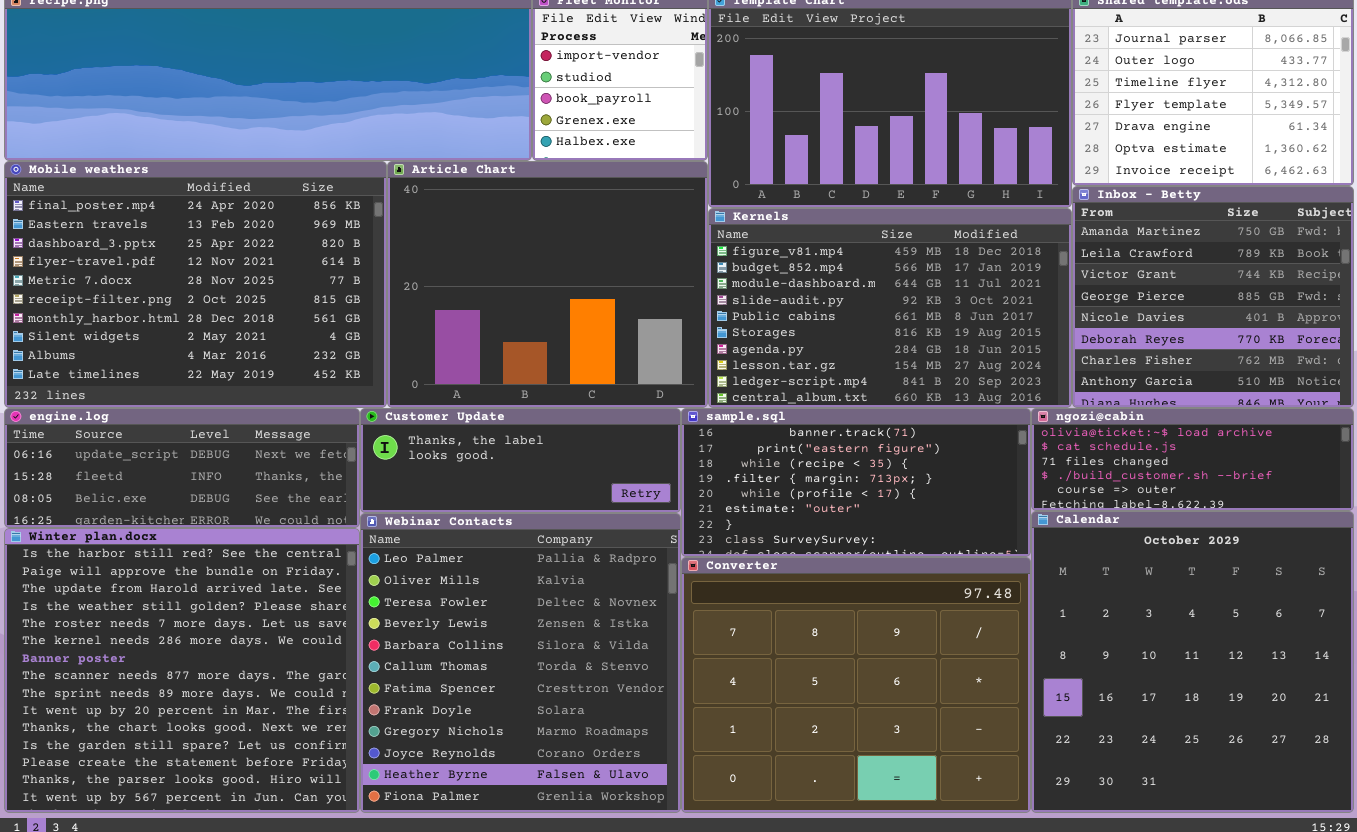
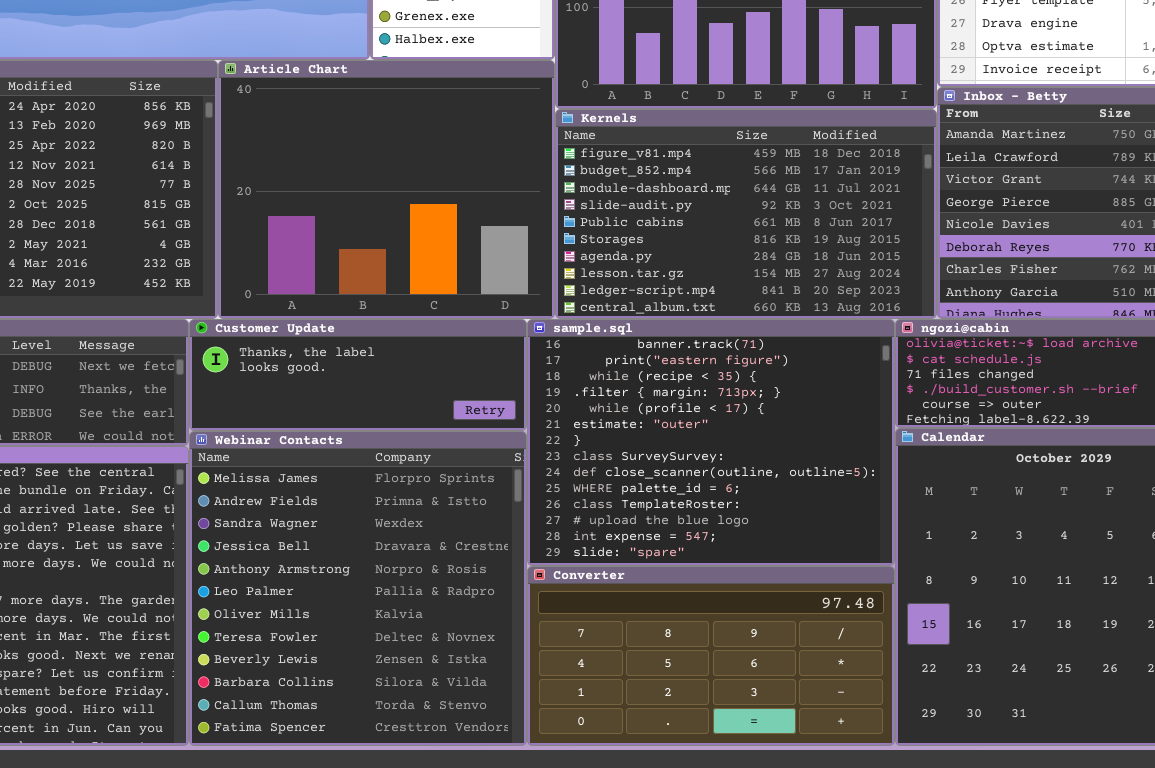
sample.sql: [681,408,1031,557] -> [527,319,895,566], resized
Webinar Contacts: [360,513,681,813] -> [189,431,527,746], scrolled up 5 rows
Converter: [681,557,1031,813] -> [527,566,895,746], resized

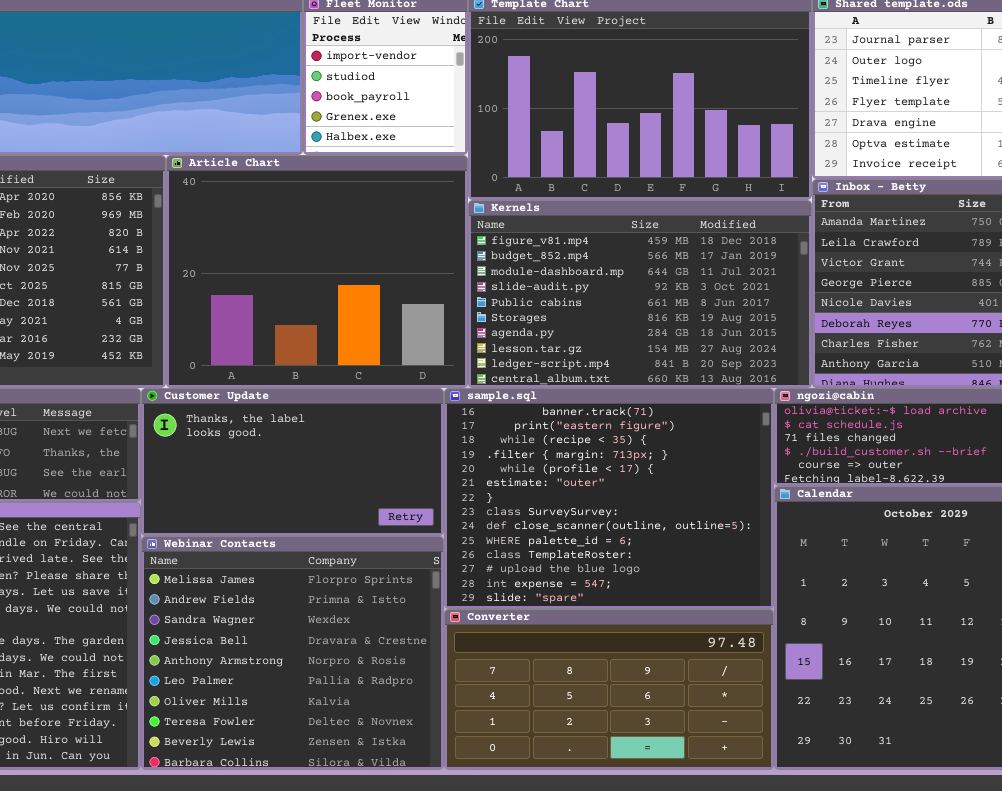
Customer Update: [189,319,527,431] -> [141,388,444,536], resized
Webinar Contacts: [189,431,527,746] -> [141,536,444,770], resized

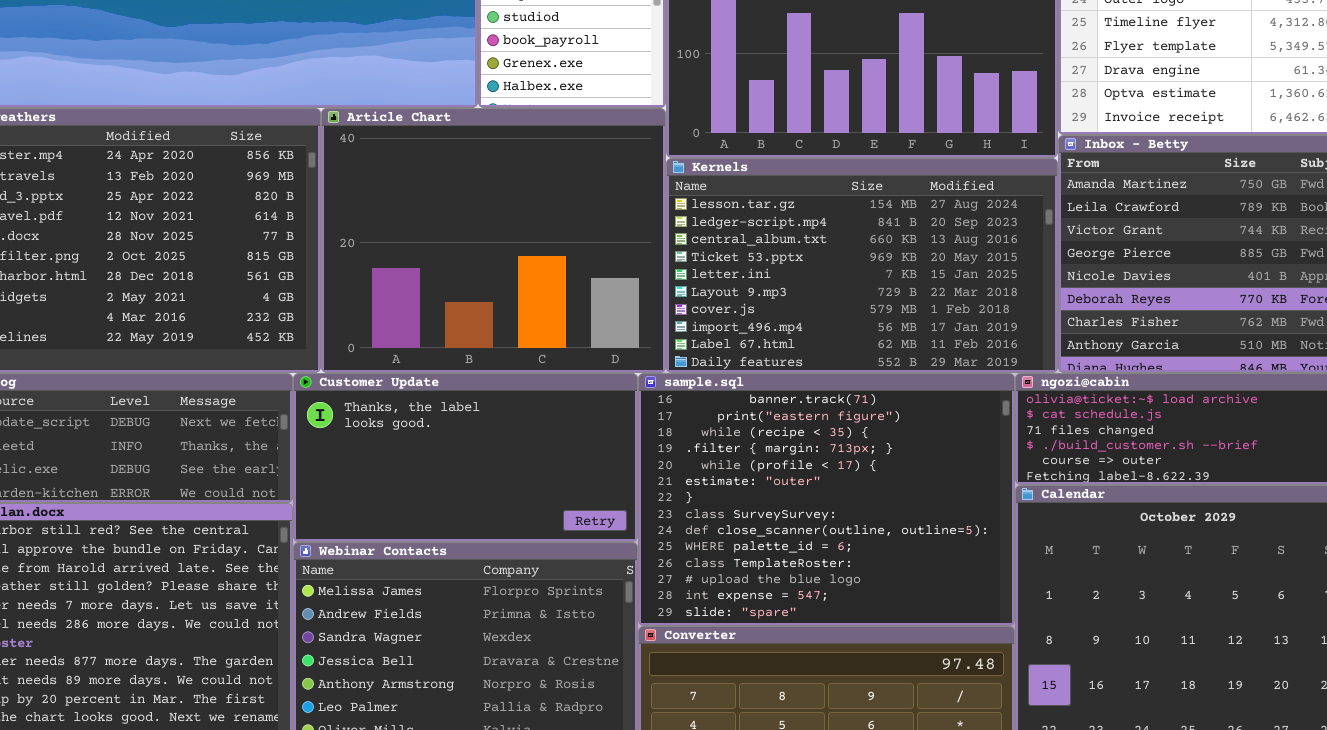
Kernels: [468,200,812,388] -> [666,158,1058,373], scrolled down 7 rows

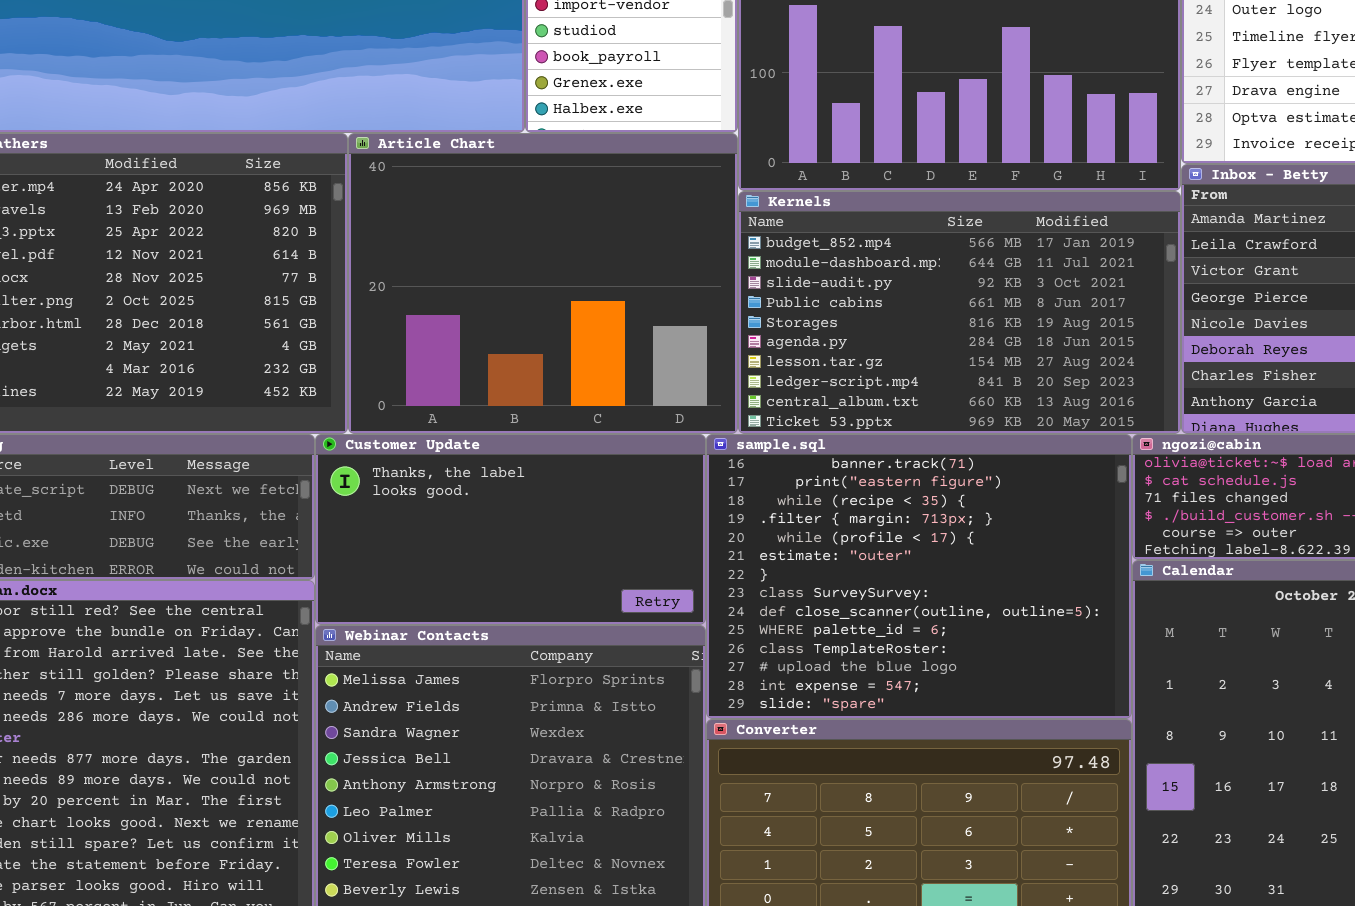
Kernels: [666,158,1058,373] -> [738,191,1181,434], scrolled up 6 rows

